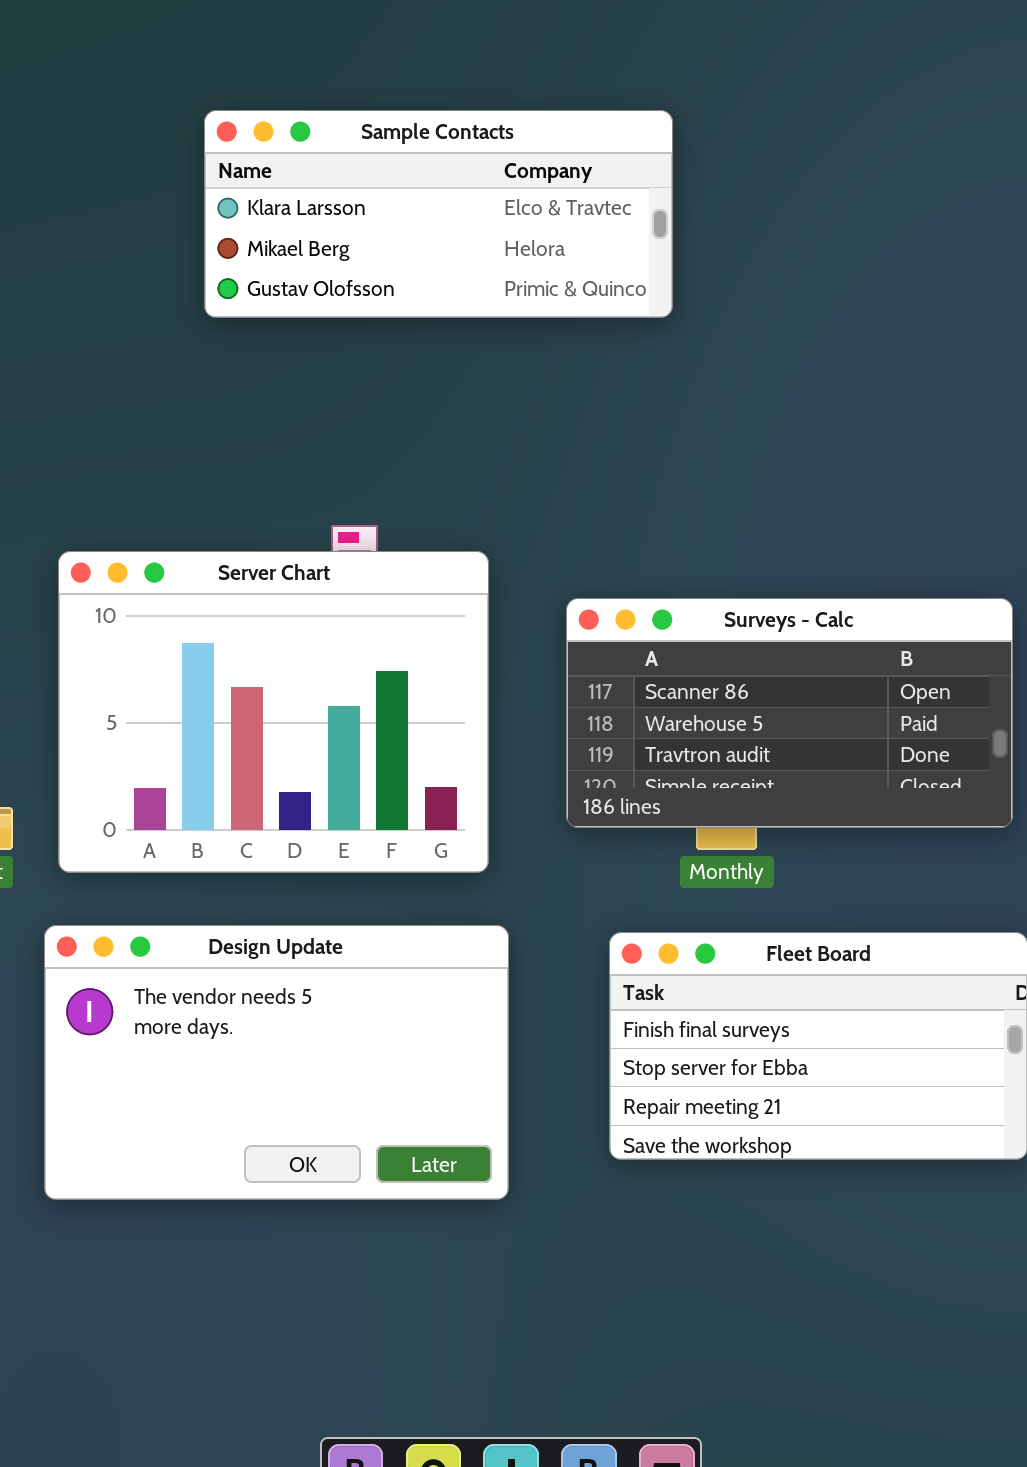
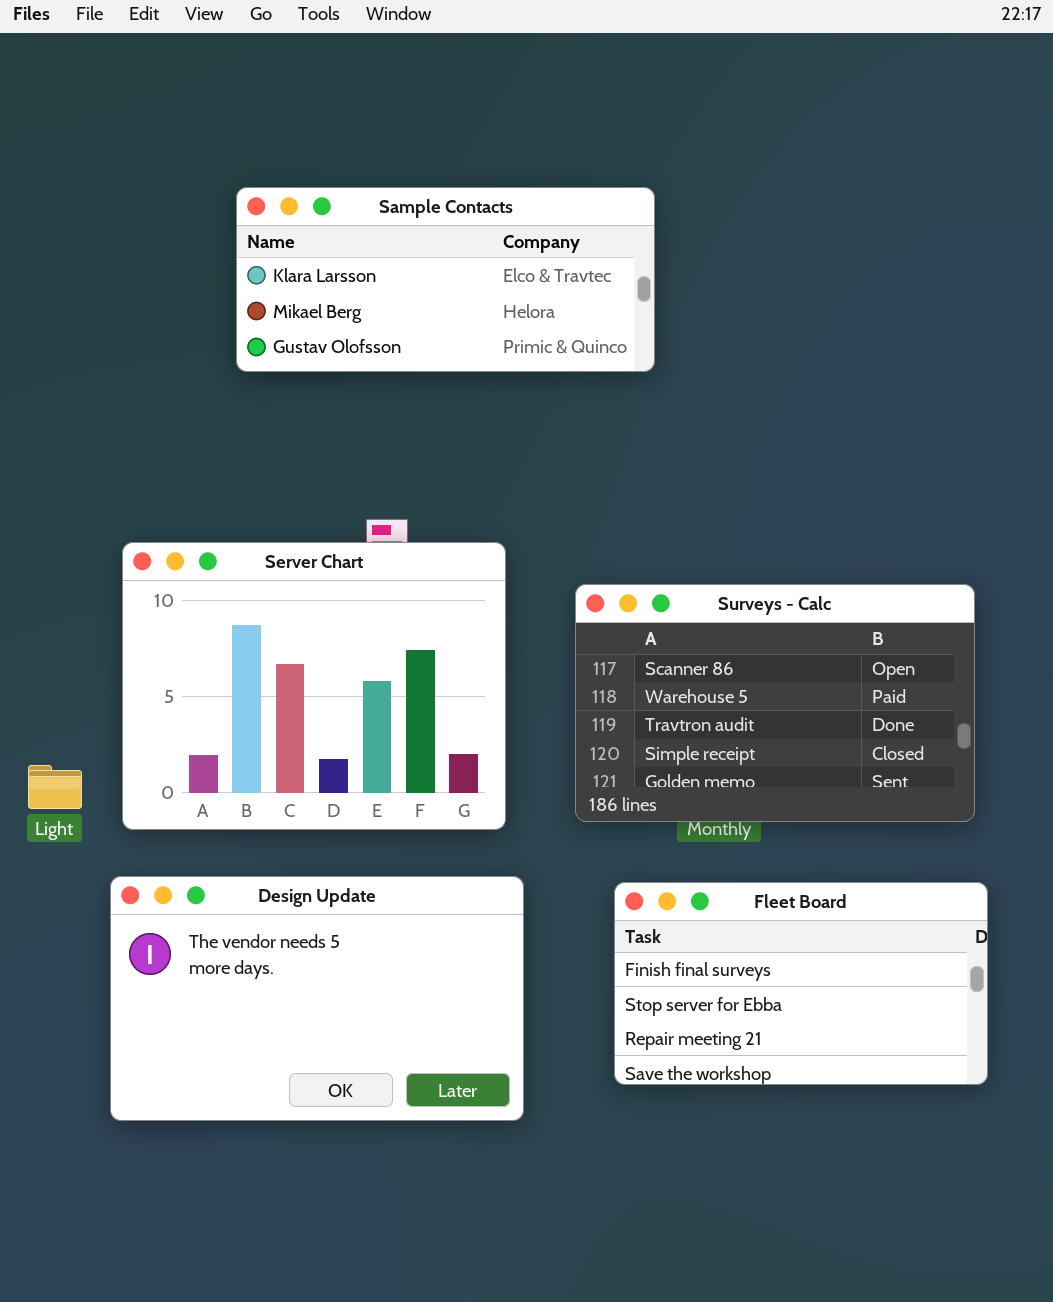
Sample Contacts: [204,110,673,318] -> [236,187,655,372], moved
Surveys - Calc: [566,598,1013,828] -> [575,584,975,822], resized

